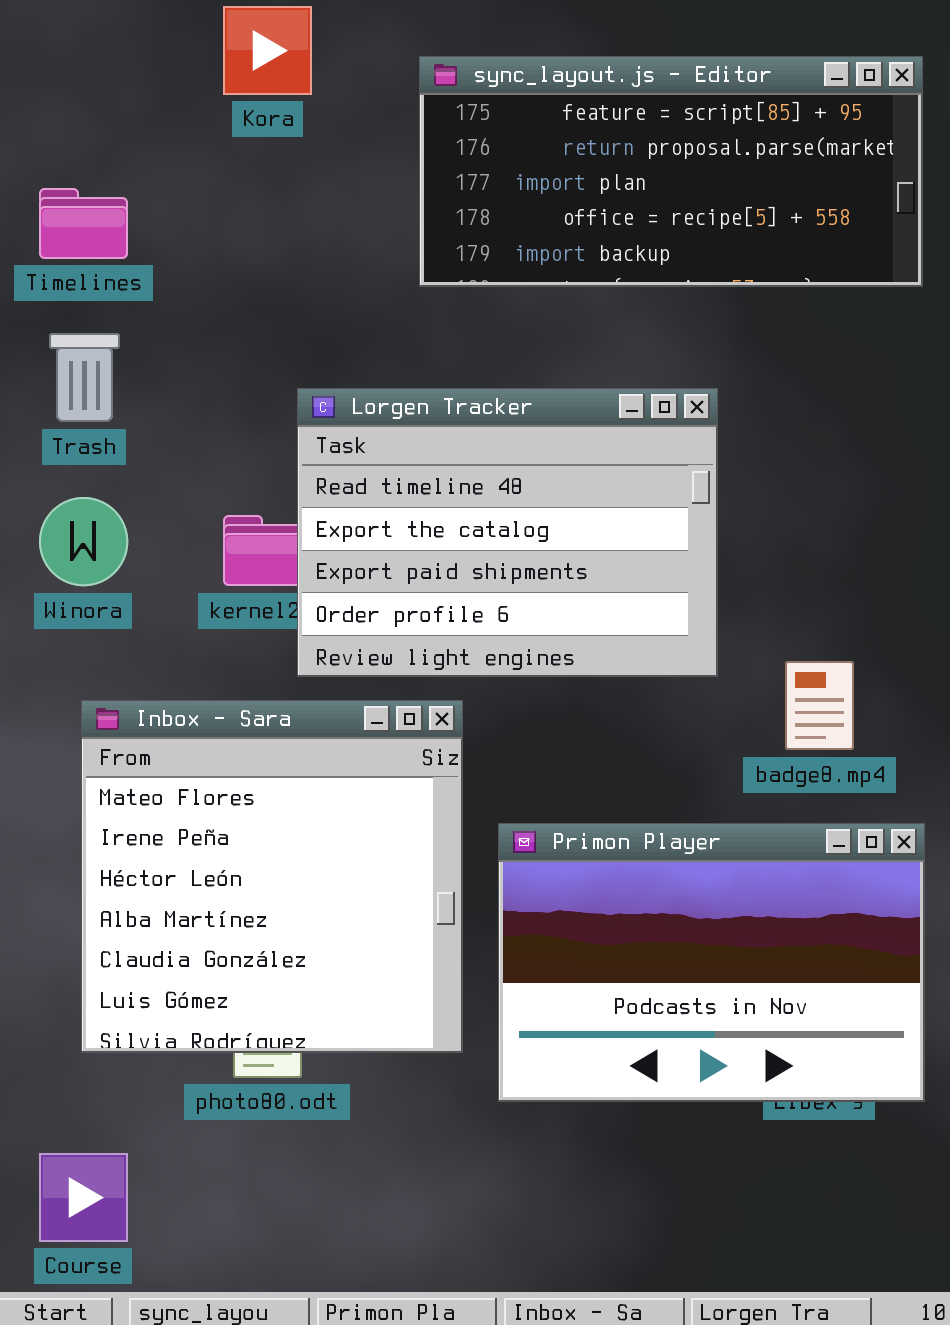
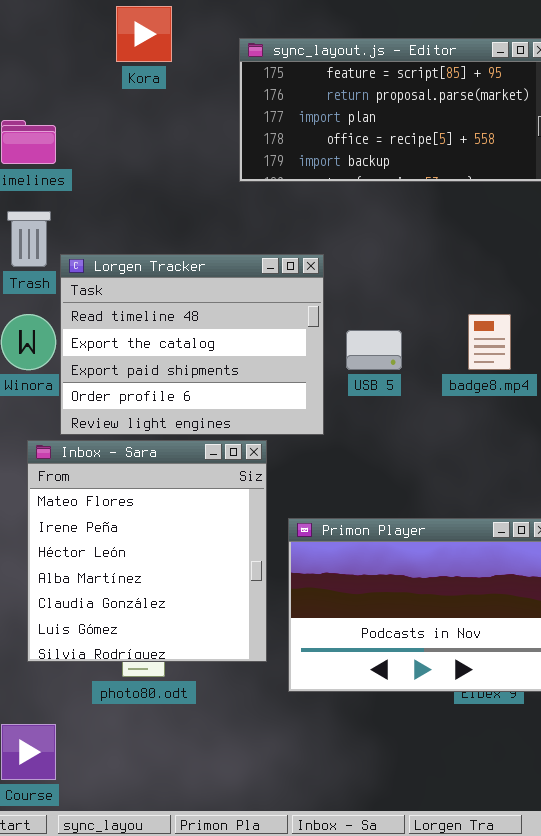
Lorgen Tracker: [297,388,718,677] -> [60,254,324,435], moved
badge8.mp4: [785,661,854,750] -> [468,314,511,370], moved

